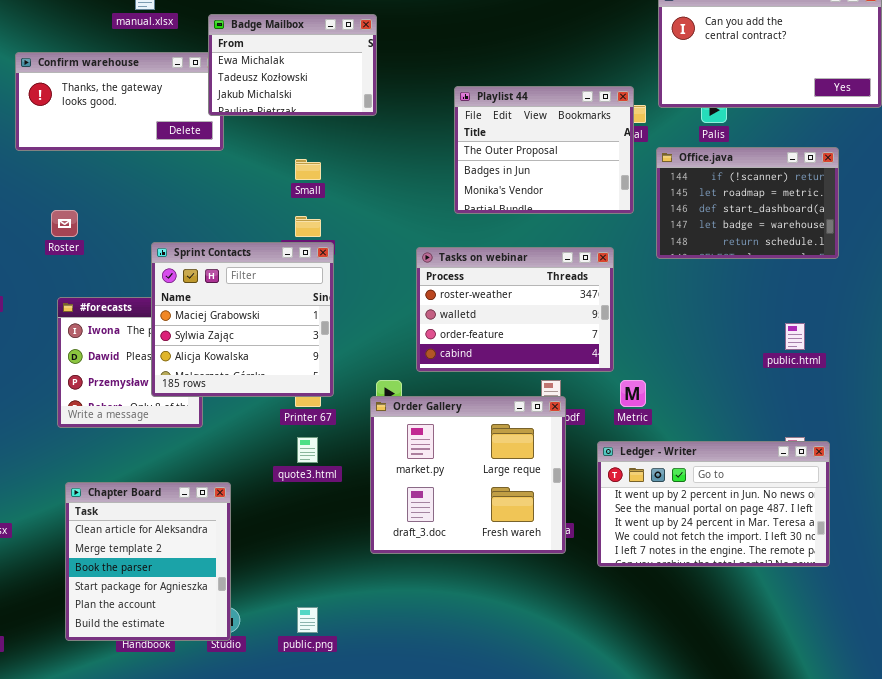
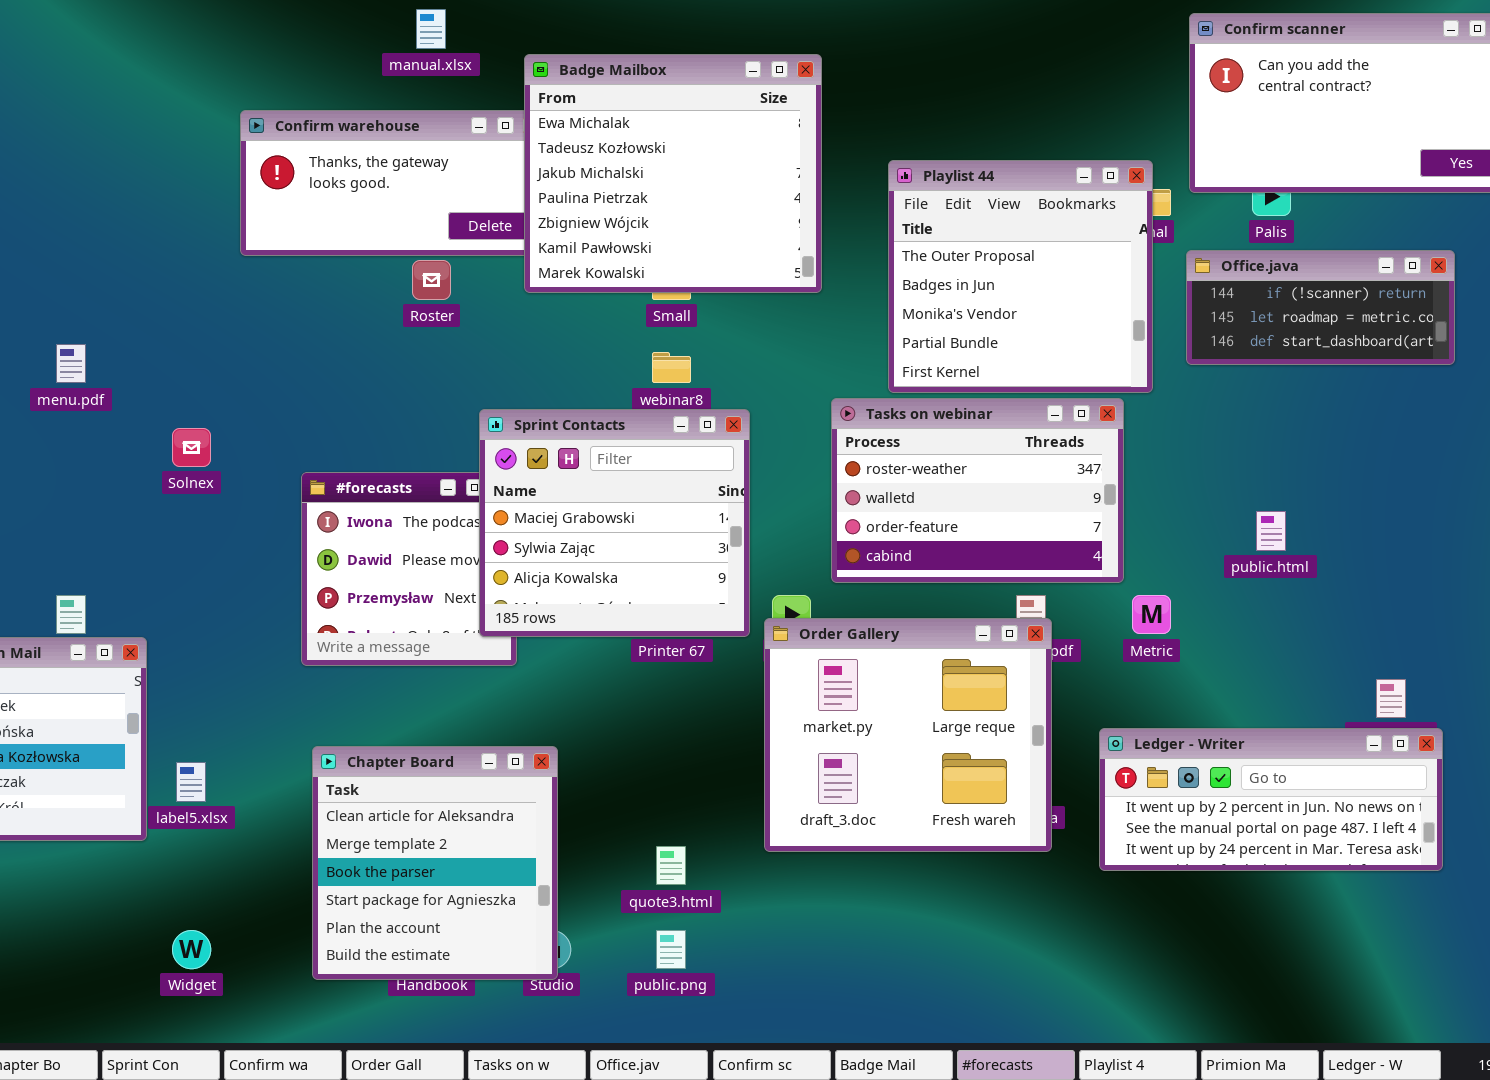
Badge Mailbox: [208,14,377,116] -> [524,54,822,293], resized
Playlist 44: [454,86,634,214] -> [888,160,1153,393], resized
Office.java: [656,147,839,259] -> [1186,250,1455,365], resized
Roster: [51,210,78,237] -> [412,260,451,300], moved
Sprint Contacts: [151,242,334,397] -> [479,409,750,637], moved
public.html: [785,323,805,350] -> [1256,511,1286,551], moved
quote3.html: [297,437,318,463] -> [656,846,686,885], moved
Ledger - Writer: [597,441,830,567] -> [1099,728,1443,871], resized

